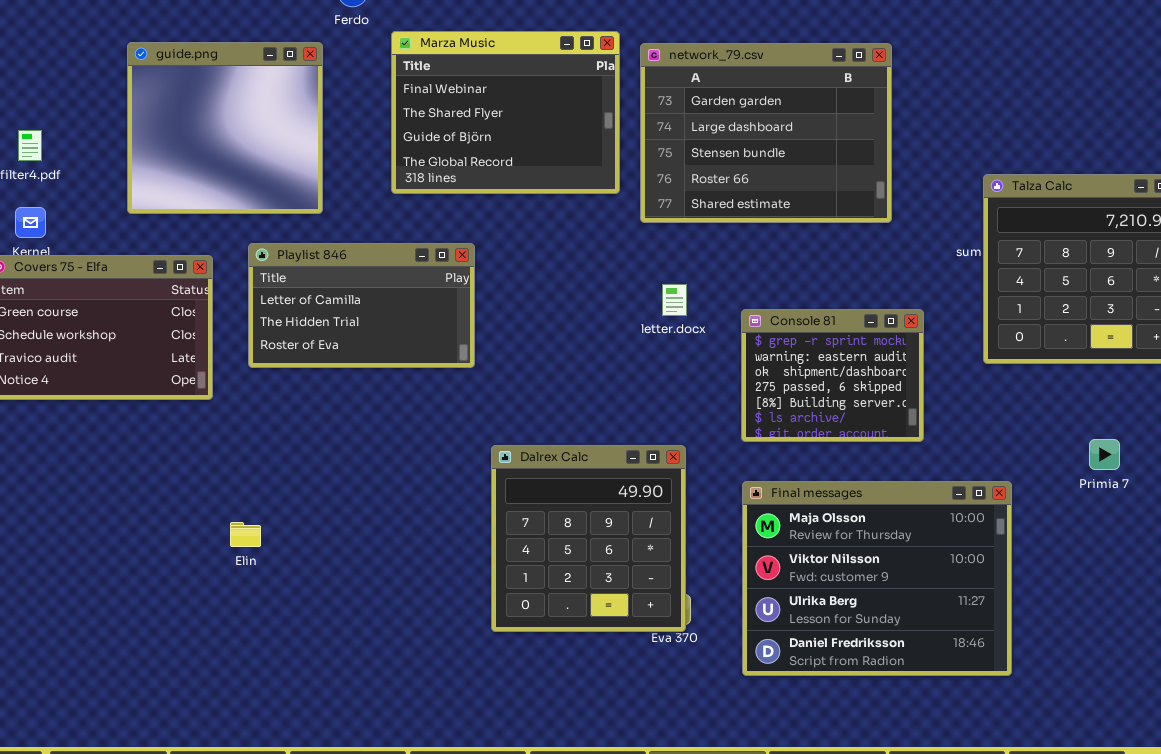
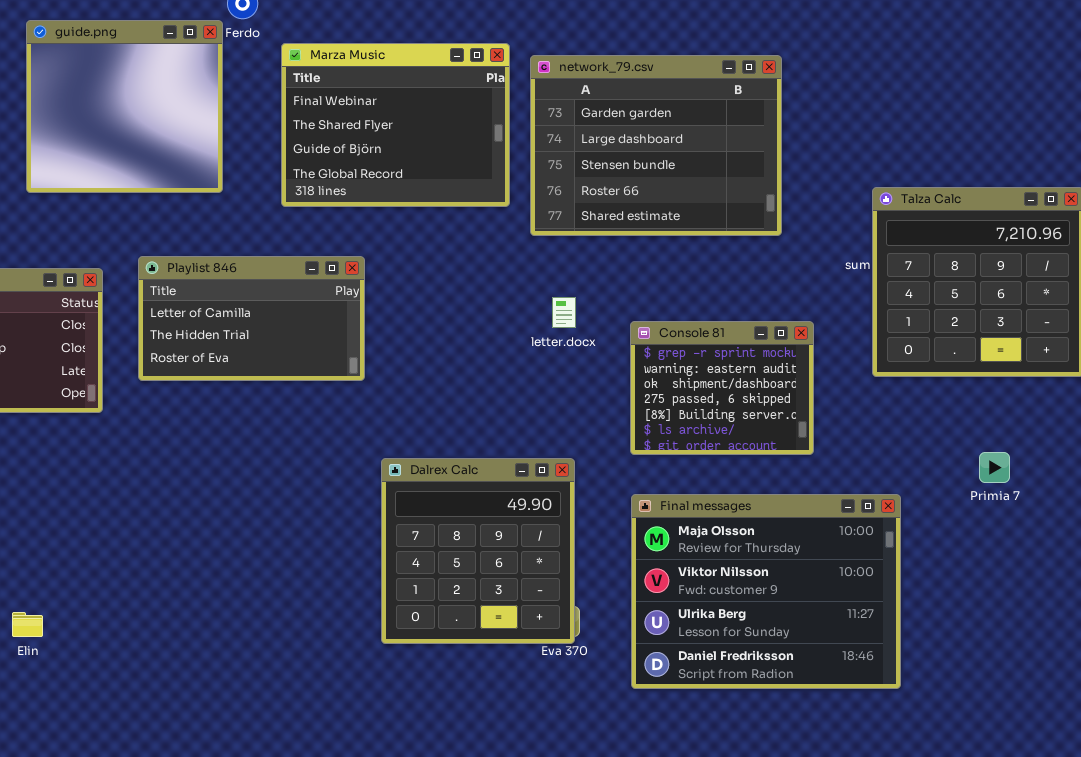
guide.png: [127,42,323,214] -> [26,20,223,193], moved
Elin: [230,522,261,547] -> [12,612,43,637], moved

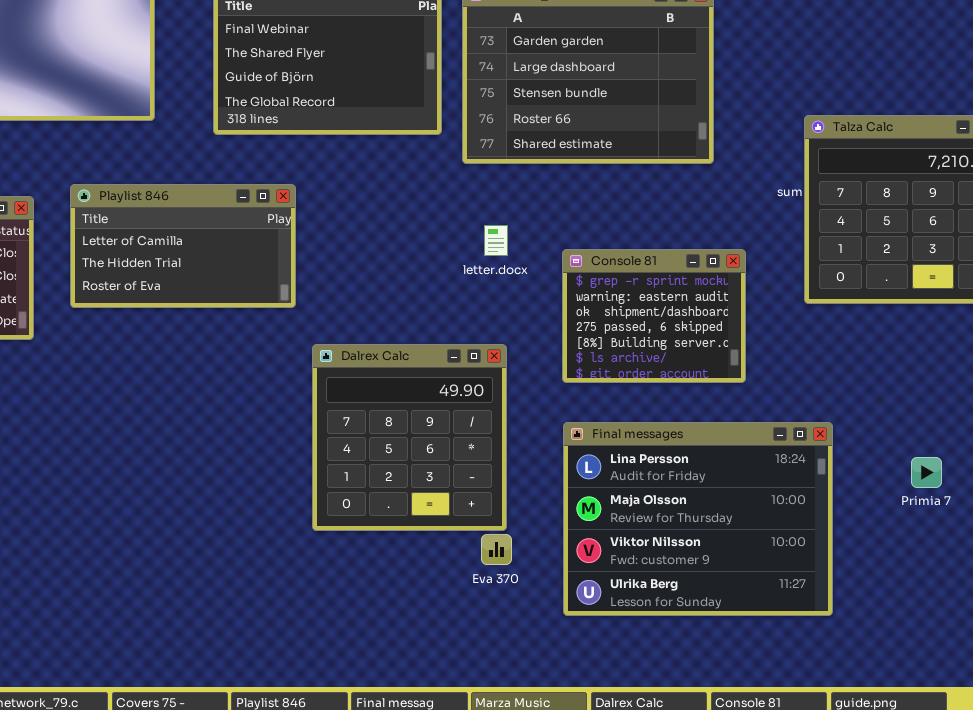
Primia 7: [979,452,1010,483] -> [911,457,942,488], moved
Dalrex Calc: [381,458,575,644] -> [312,344,507,531], moved
Final messages: [631,494,901,689] -> [563,422,833,616], scrolled up 1 row

